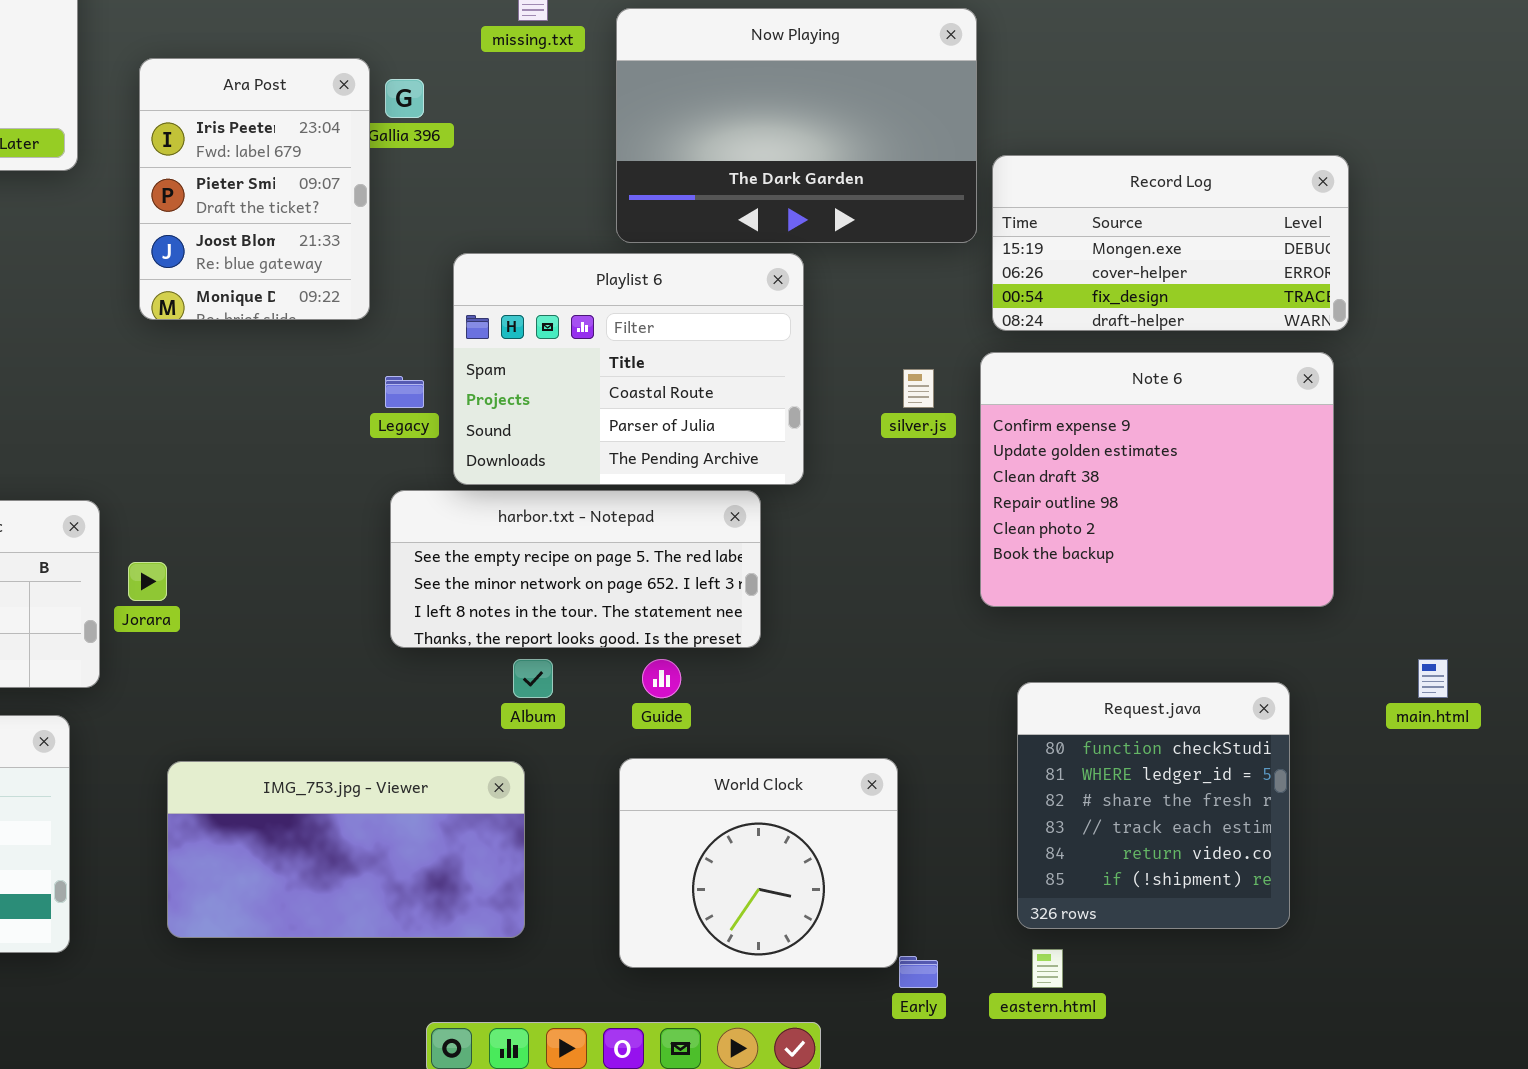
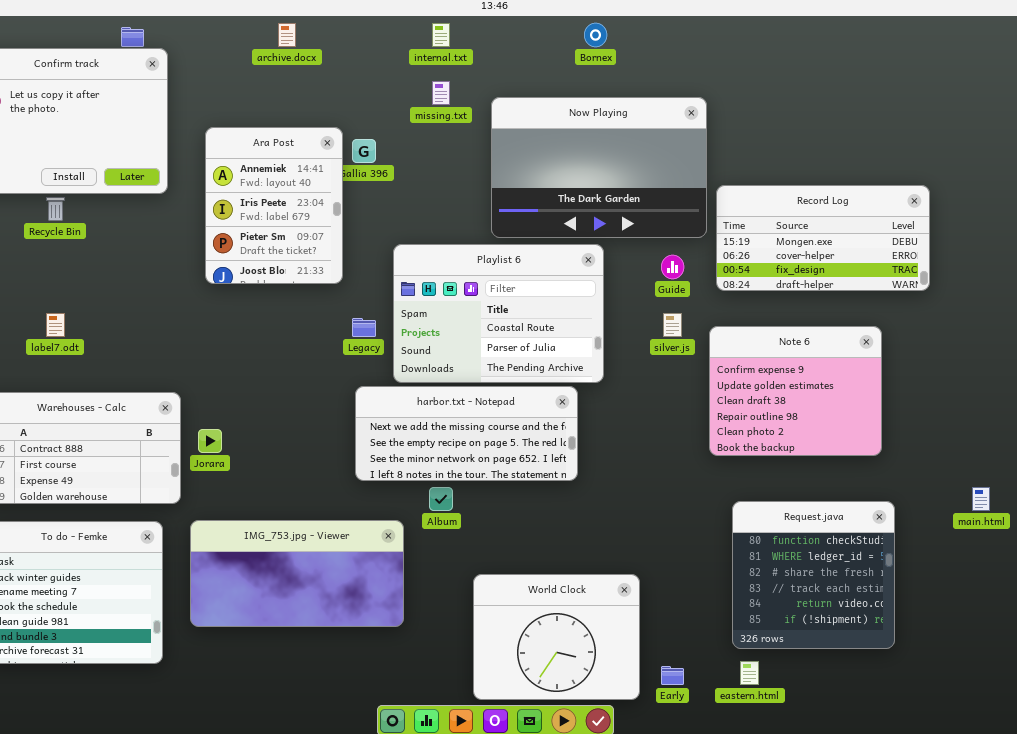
Ara Post: [139,58,370,320] -> [205,127,343,284], scrolled up 1 row
Note 6: [980,352,1334,607] -> [709,326,882,456], resized
harbor.txt - Notepad: [390,490,761,648] -> [355,386,578,481], scrolled up 1 row
Guide: [642,659,681,698] -> [661,255,684,279], moved
World Clock: [619,758,898,968] -> [473,574,640,700], moved
IMG_753.jpg - Viewer: [167,761,525,938] -> [190,520,404,627], moved

